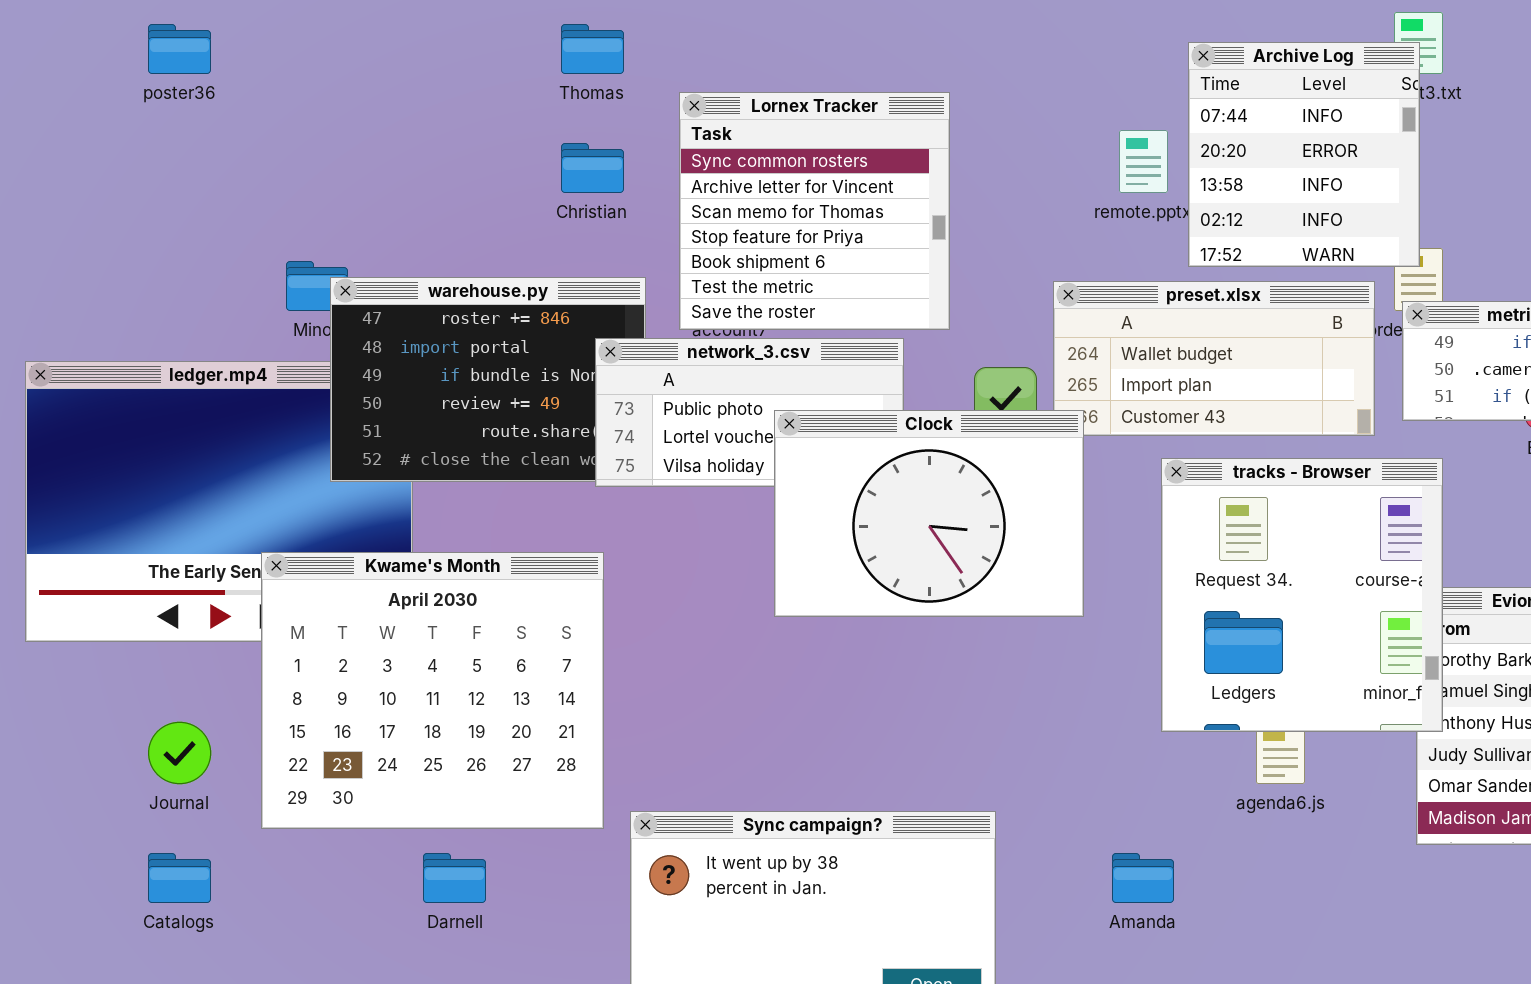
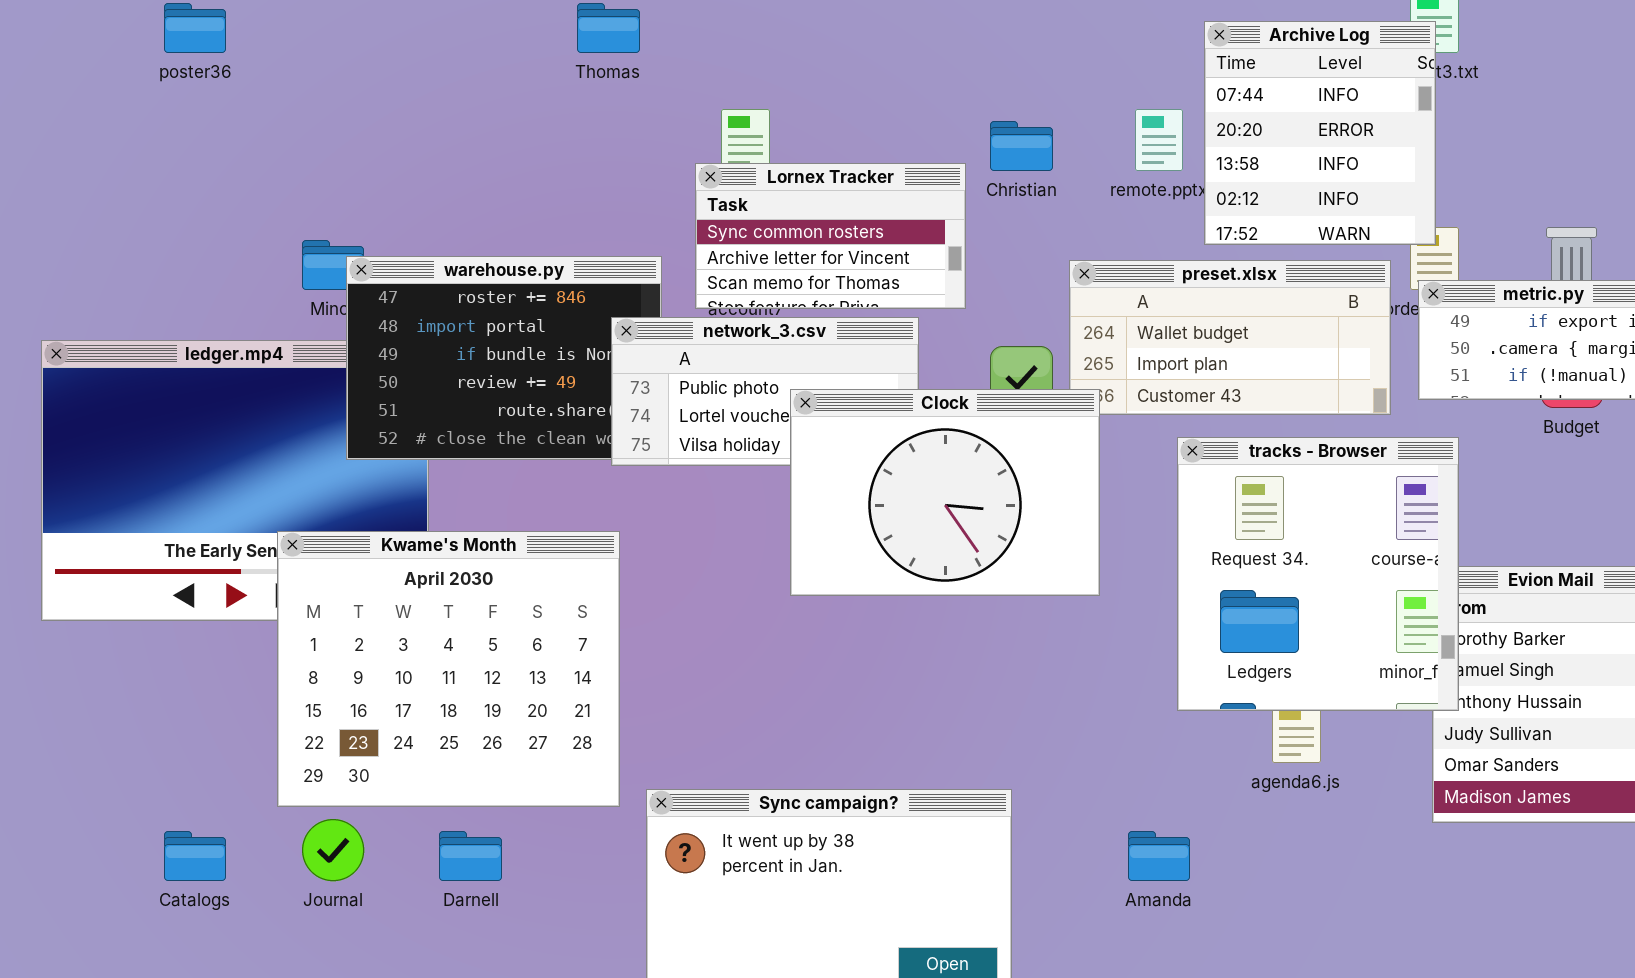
Lornex Tracker: [679,92,950,330] -> [695,163,966,309], resized
Christian: [561,143,624,193] -> [990,121,1053,171], moved
Journal: [148,722,211,784] -> [302,819,364,881], moved

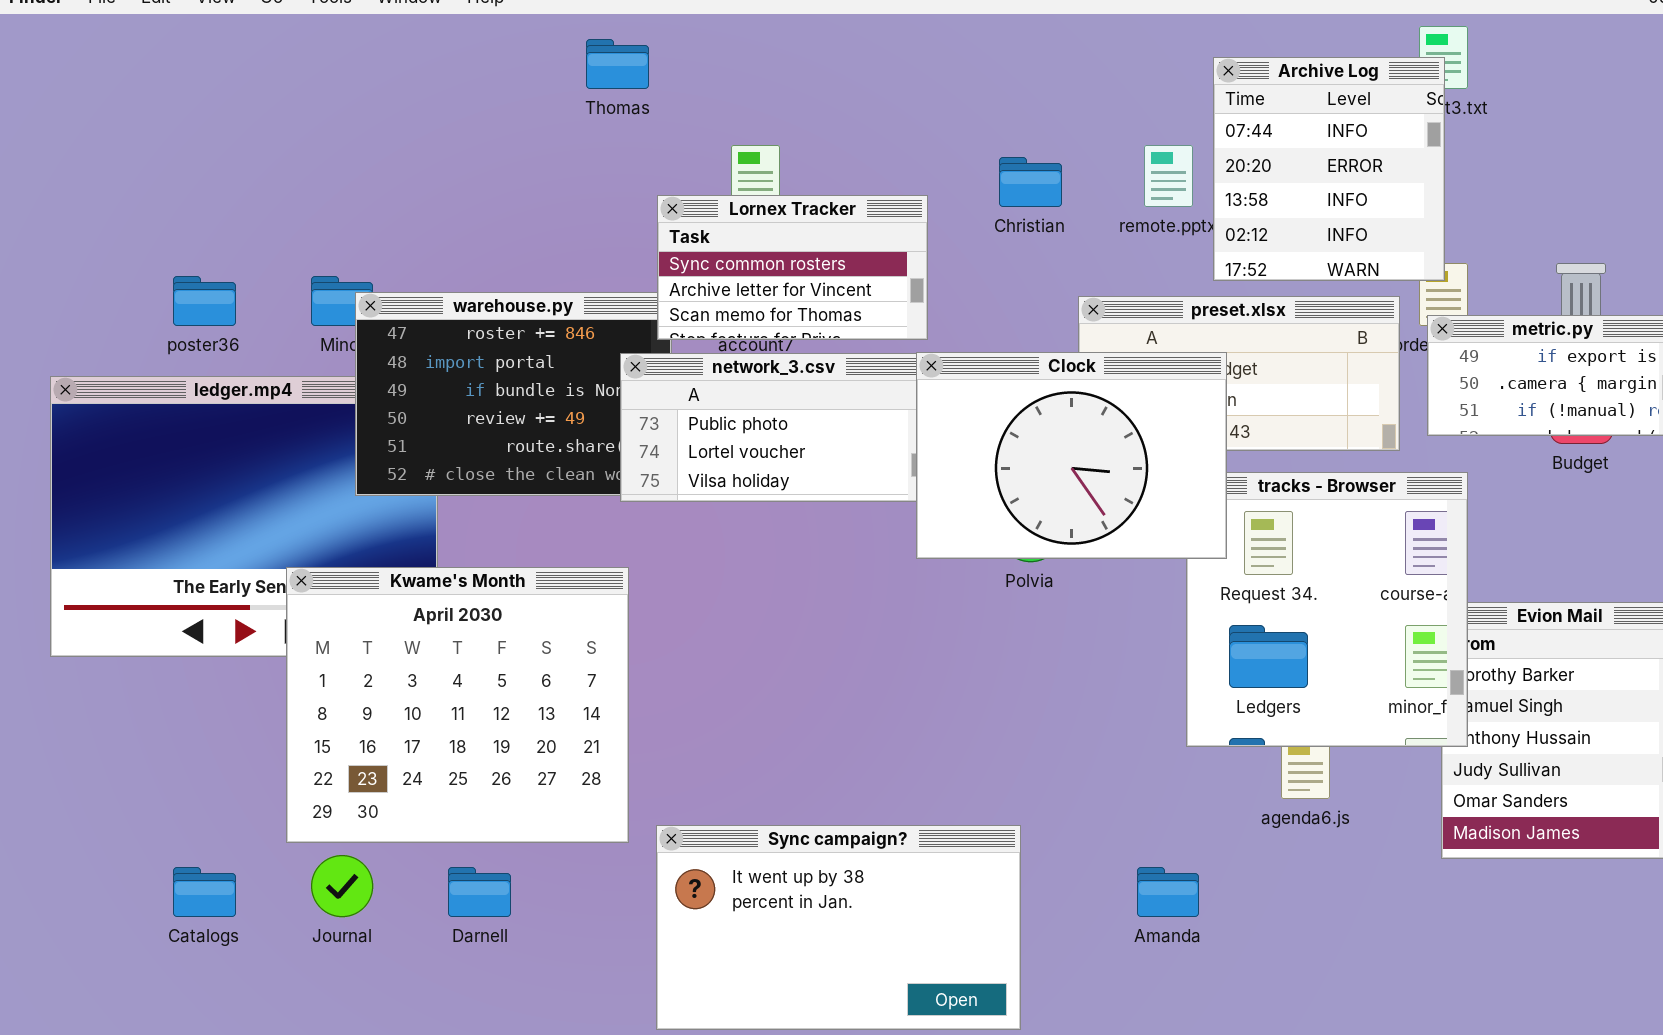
poster36: [164,3,226,53] -> [173,276,236,326], moved
Lornex Tracker: [695,163,966,309] -> [657,195,928,340], moved
Clock: [790,389,1100,596] -> [916,352,1227,559], moved

